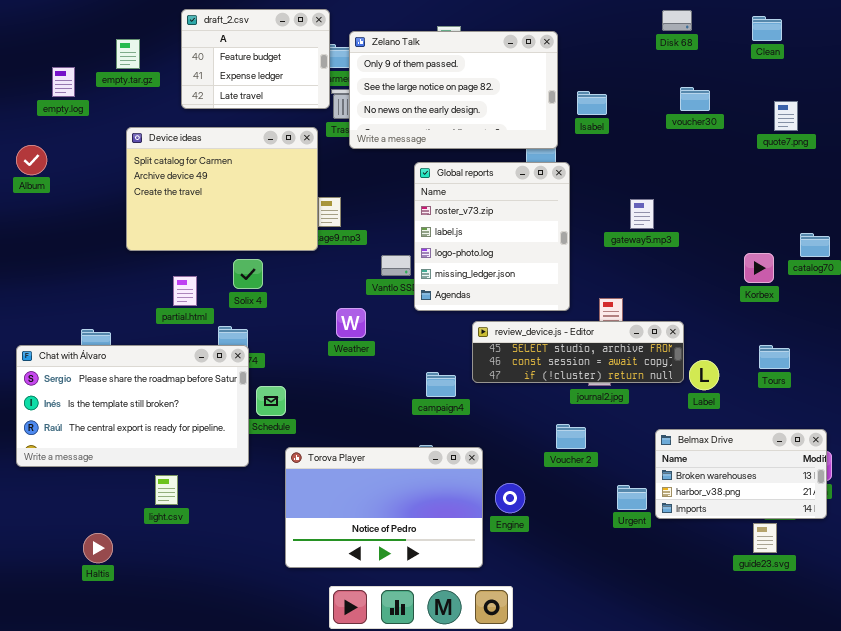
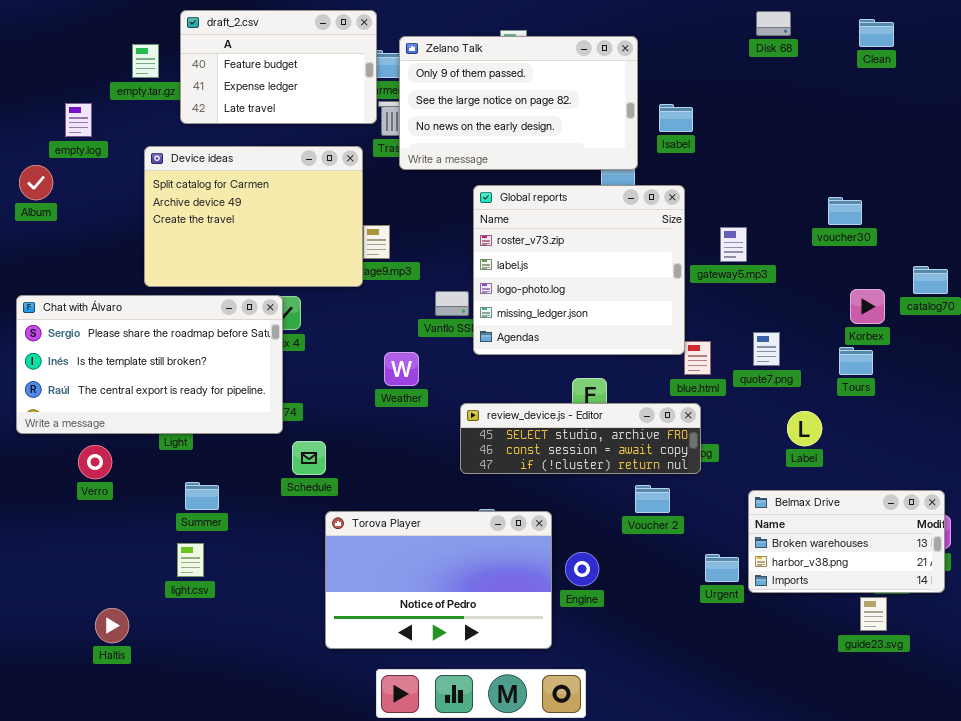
draft_2.csv: [181,9,330,109] -> [180,10,377,124], resized
empty.log: [52,67,75,97] -> [65,103,92,137], moved
voucher30: [680,87,710,111] -> [828,197,862,225], moved
quote7.png: [774,101,798,131] -> [753,332,780,366], moved
Global reports: [414,162,570,311] -> [473,185,685,355], resized
review_device.js - Editor: [472,321,684,383] -> [460,403,701,474], moved
Chat with Álvaro: [16,345,249,467] -> [16,295,283,434], moved
Tours: [759,345,790,369] -> [839,347,873,375], moved

